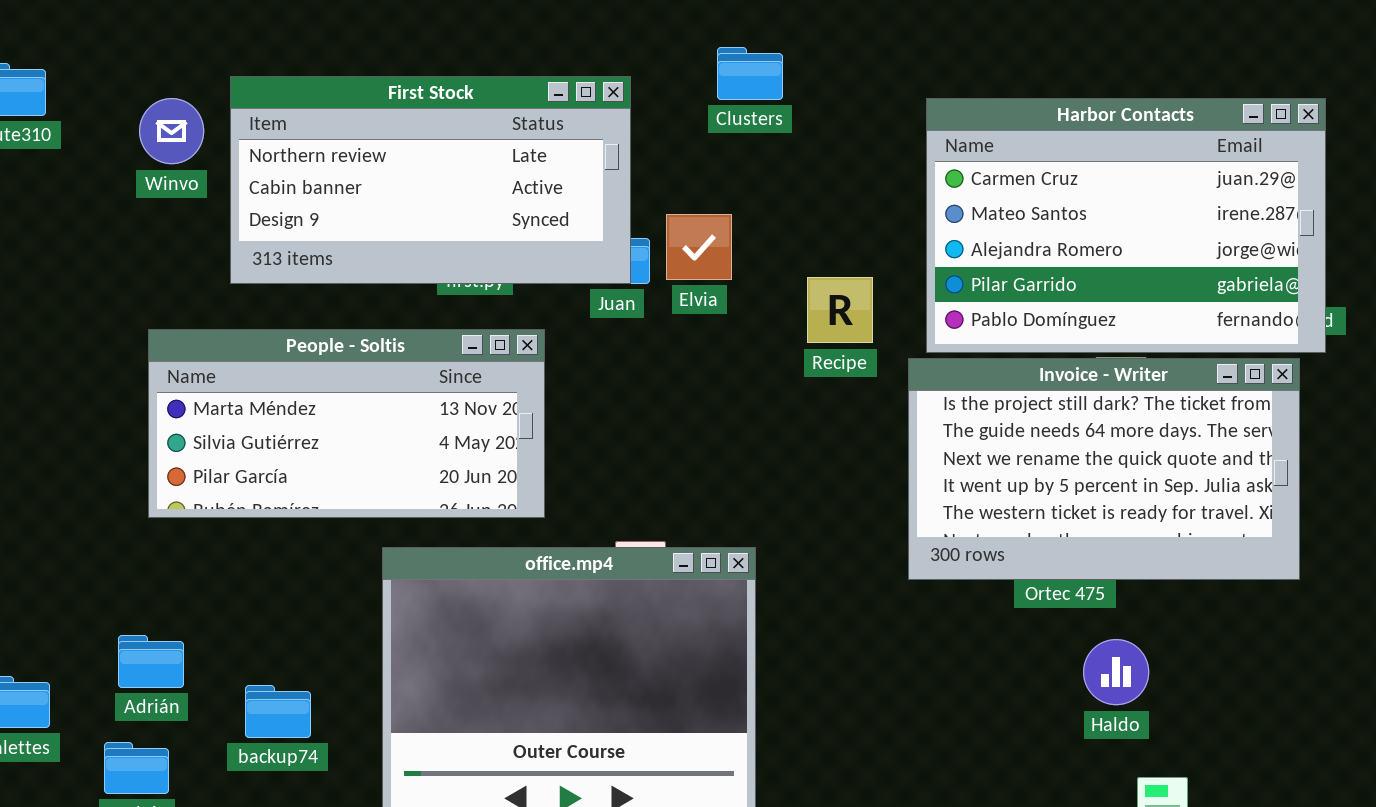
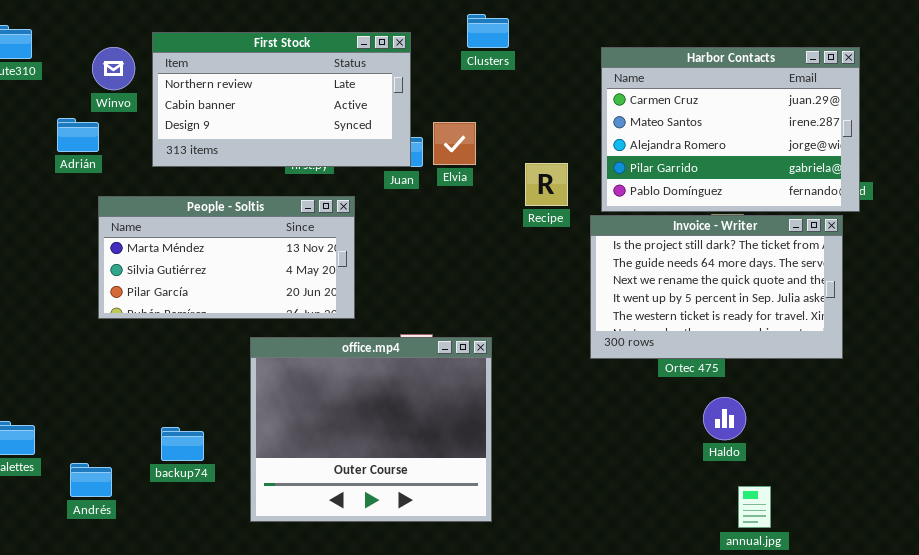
Adrián: [118,635,184,688] -> [57,118,99,152], moved

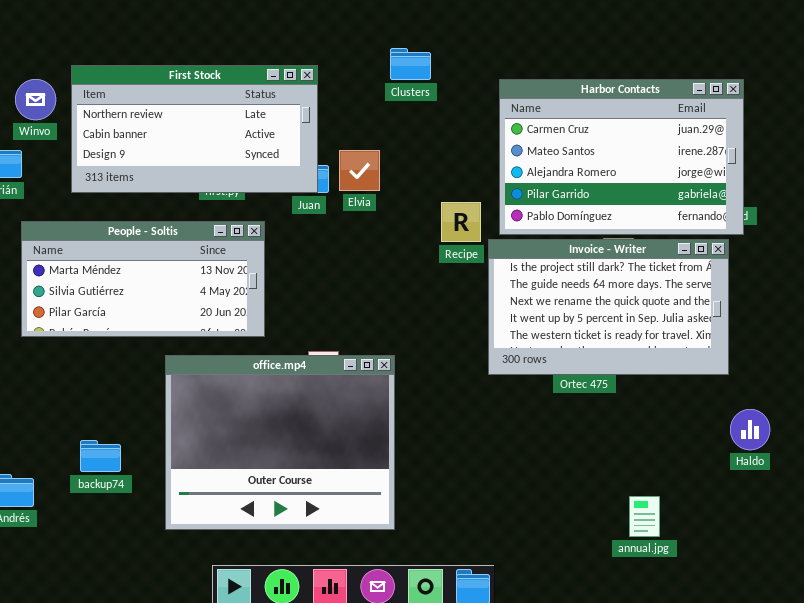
Clusters: [467,14,509,48] -> [390,48,431,80], moved
Recipe: [525,163,568,206] -> [441,202,481,242], moved
Haldo: [703,397,746,440] -> [730,409,770,450], moved

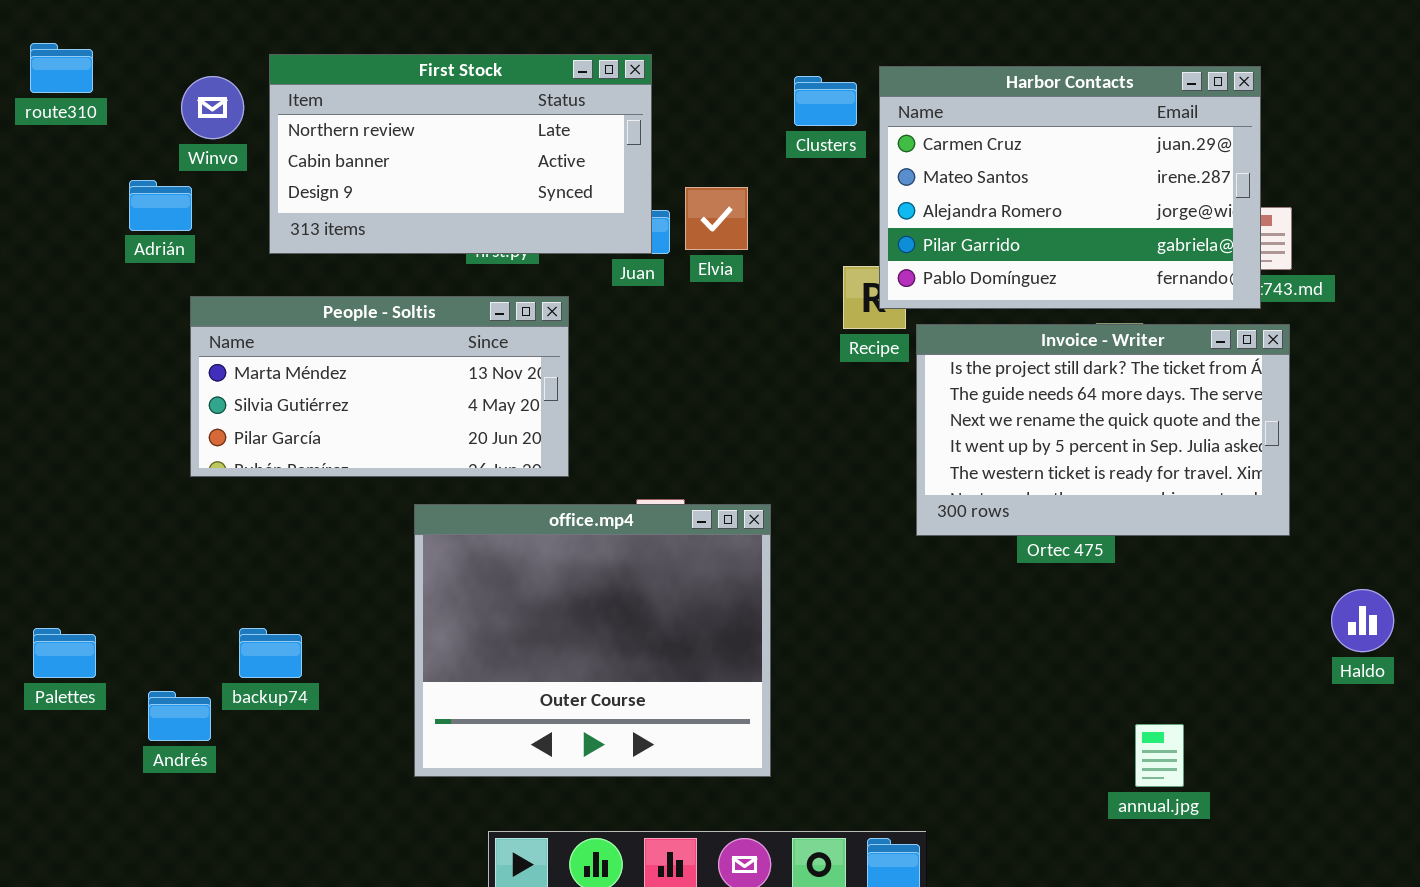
Clusters: [390,48,431,80] -> [794,76,857,126], moved
Harbor Contacts: [499,79,744,235] -> [879,66,1261,309], moved
Haldo: [730,409,770,450] -> [1331,589,1394,652], moved
backup74: [80,440,121,472] -> [239,628,302,678], moved

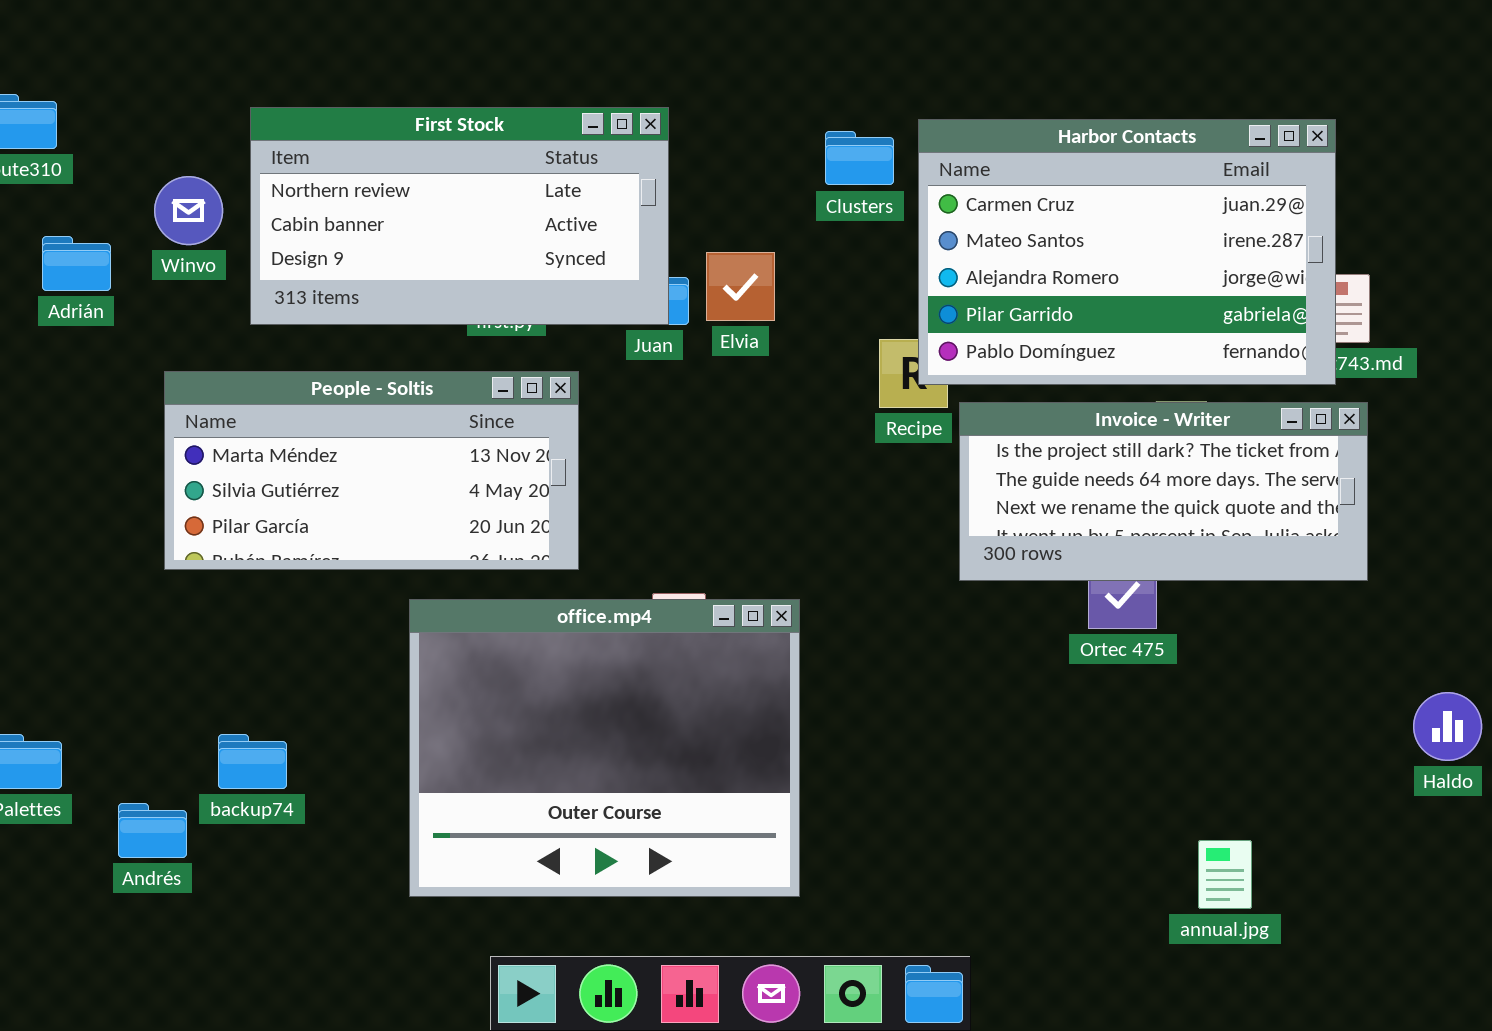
Winvo: [181,76,244,139] -> [154,176,223,245], moved
Adrián: [129,180,192,231] -> [42,236,111,291], moved
Invoice - Writer: [916,324,1290,536] -> [959,402,1368,581], resized

